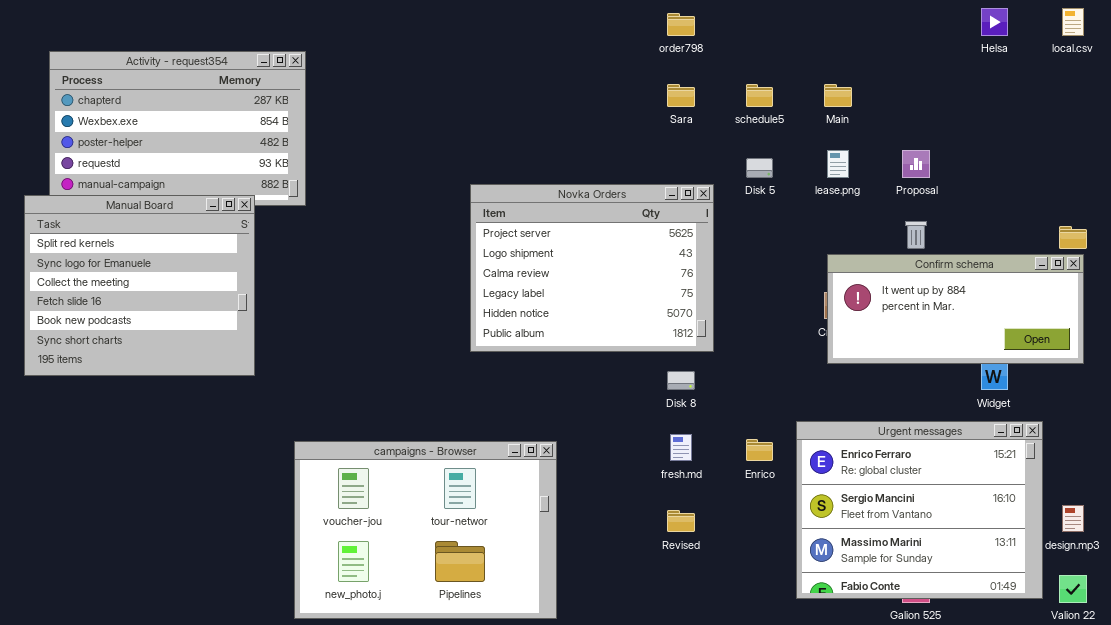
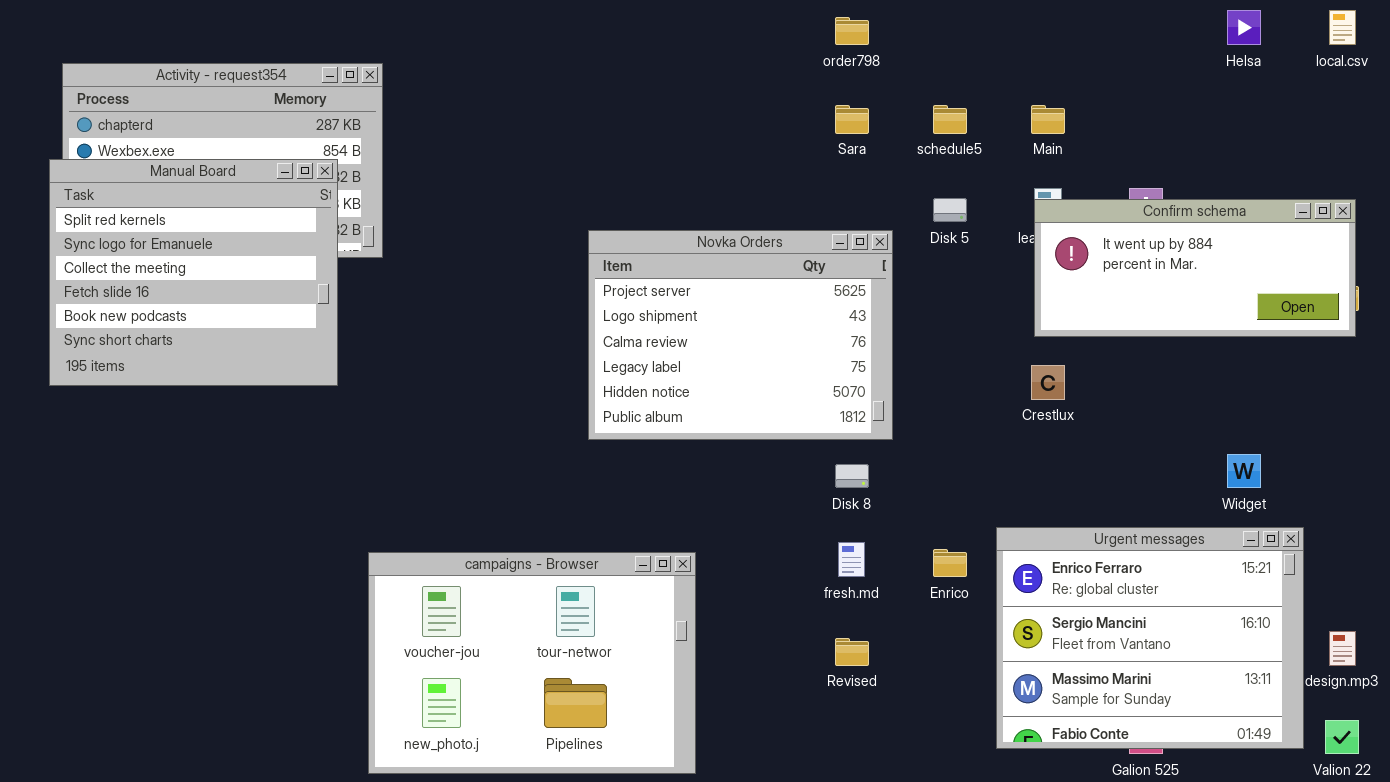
Manual Board: [24,195,255,376] -> [49,159,338,386], moved
Confirm schema: [827,254,1084,364] -> [1034,199,1356,337], moved

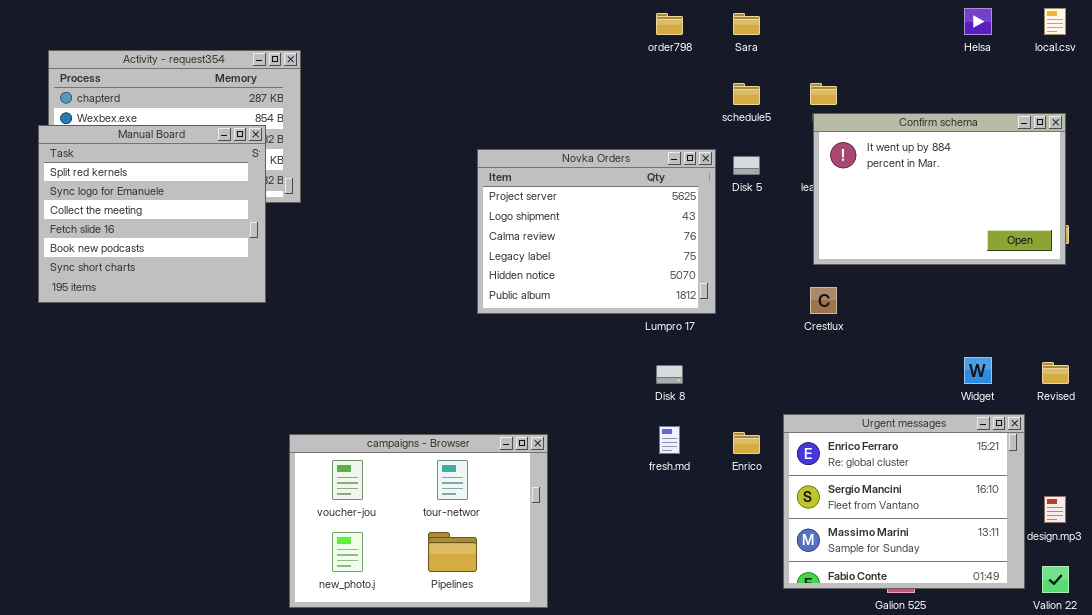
Sara: [835,105,869,134] -> [733,13,760,35], moved
Confirm schema: [1034,199,1356,337] -> [813,113,1066,265], resized
Novka Orders: [588,230,893,440] -> [477,149,716,314], moved
Revised: [835,638,869,666] -> [1042,362,1069,384], moved

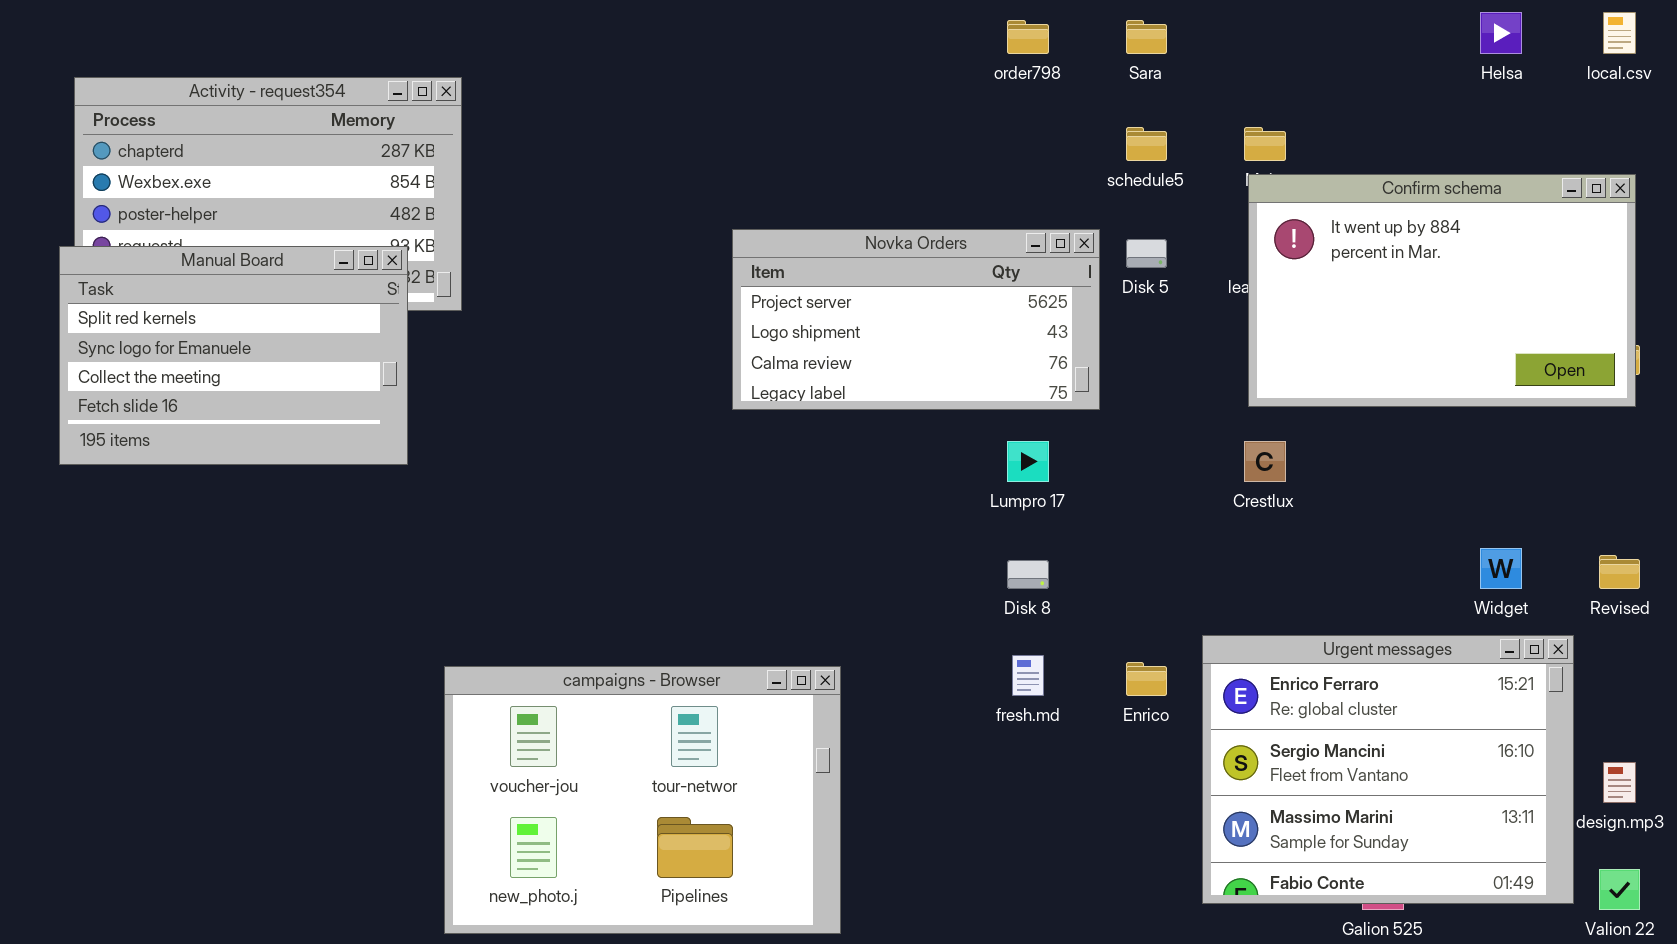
Manual Board: [38,125,266,303] -> [59,246,408,465], resized
Novka Orders: [477,149,716,314] -> [732,229,1100,410], resized

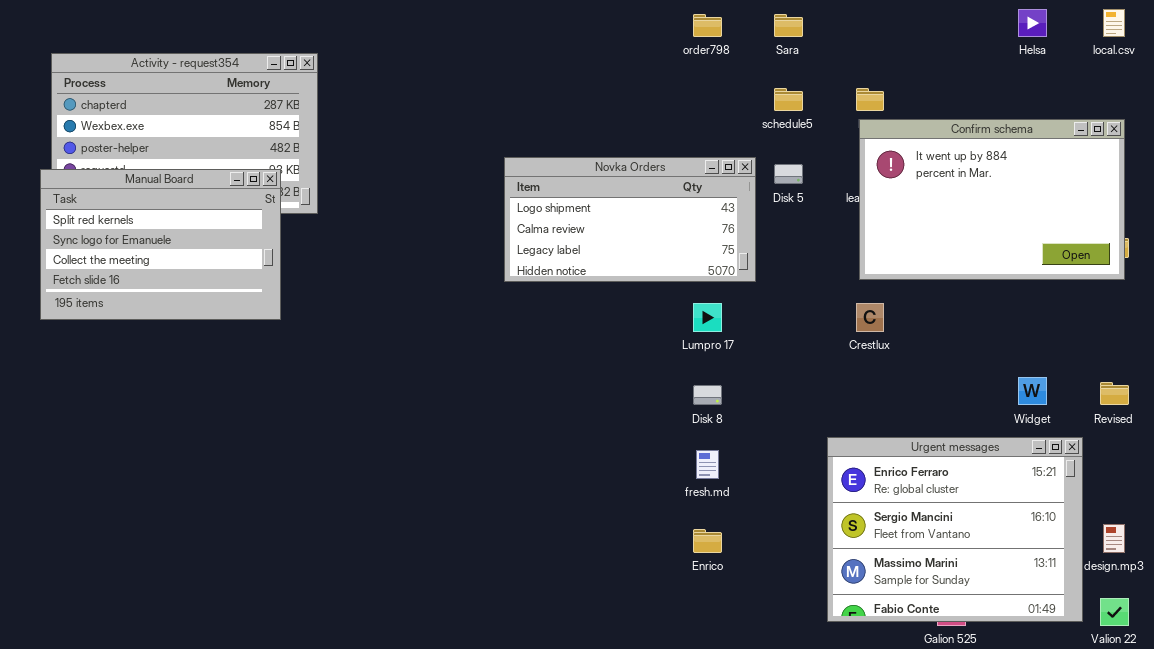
Novka Orders: [732,229,1100,410] -> [504,157,756,282], scrolled down 1 row
Enrico: [1126,662,1167,696] -> [693,529,722,553], moved
campaigns - Browser: [444,666,841,934] -> none, closed

